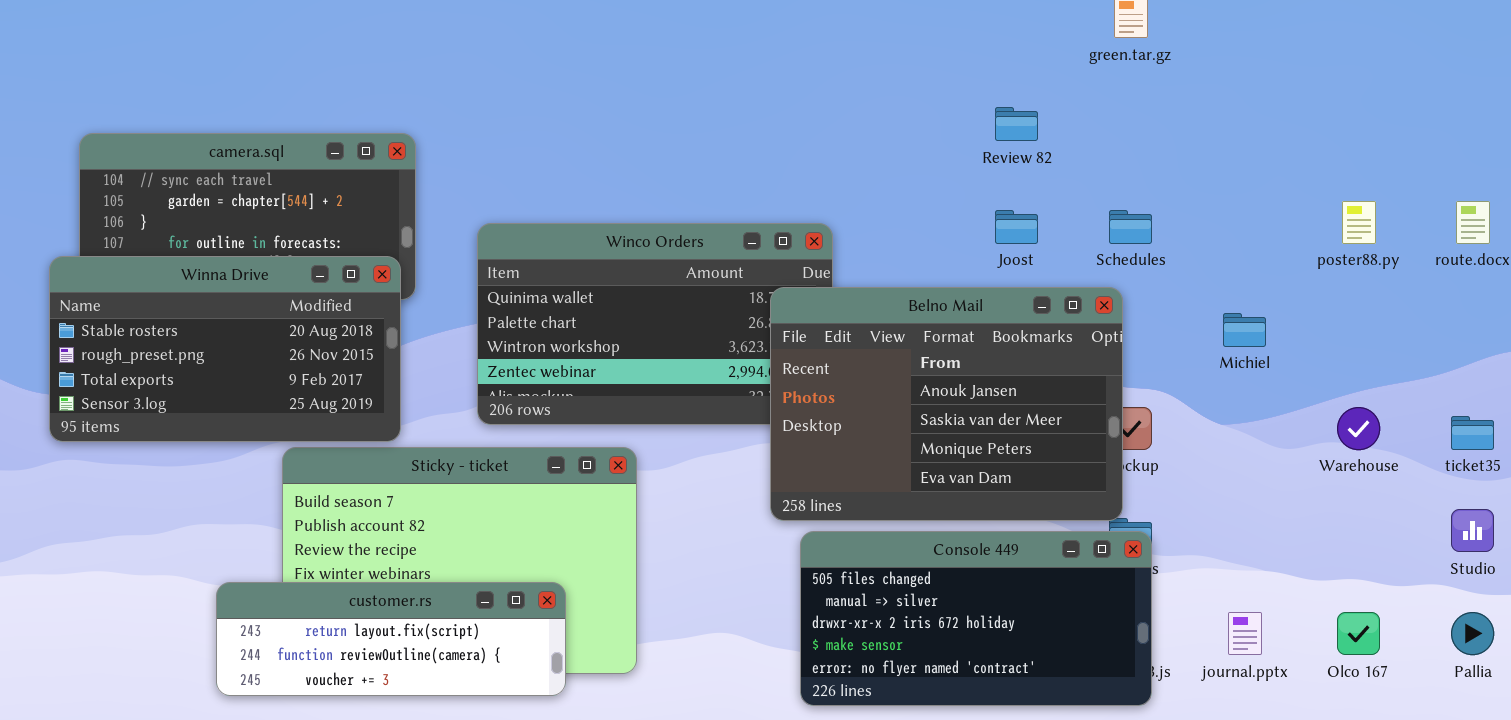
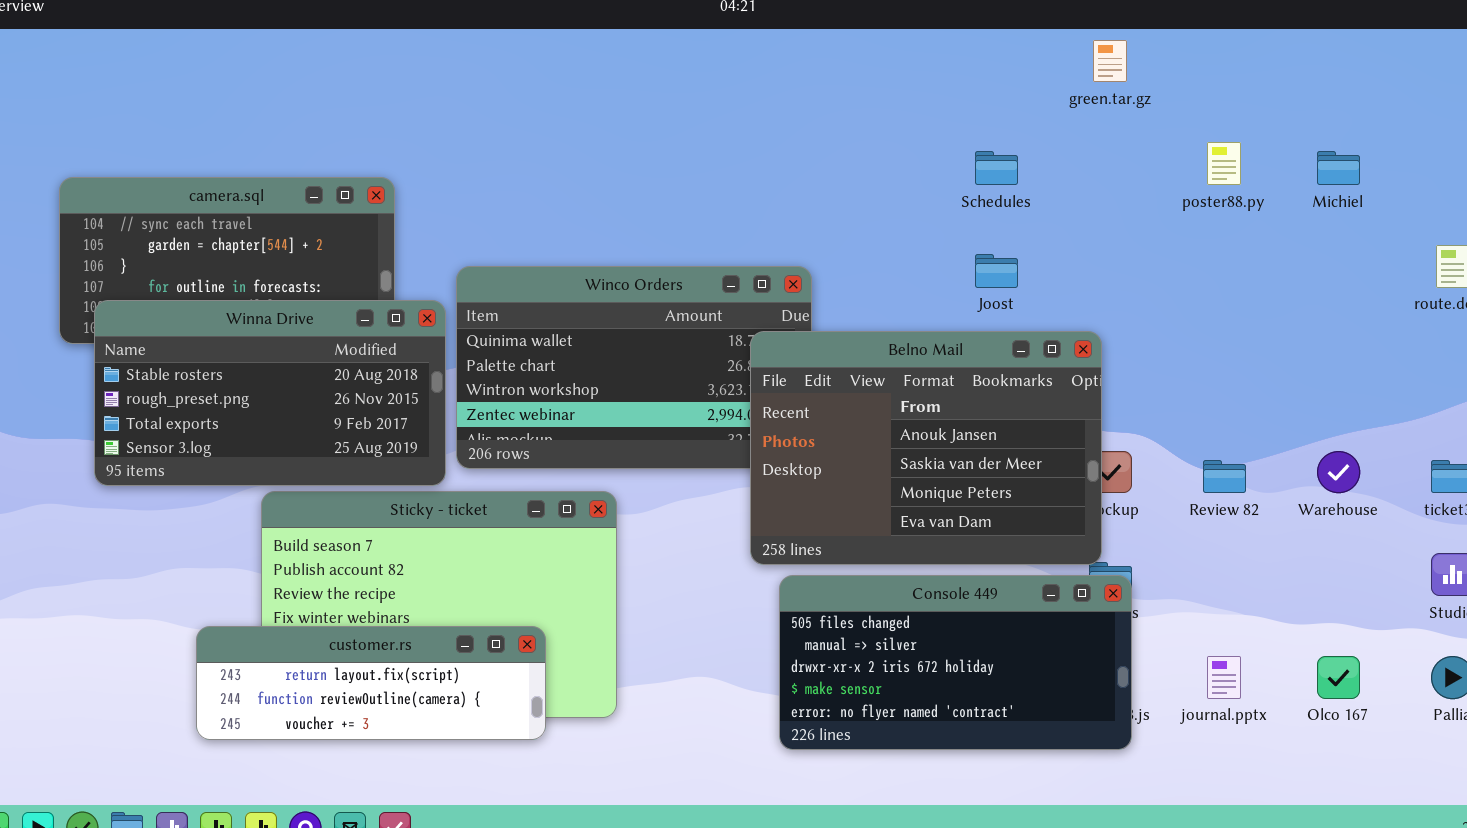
Review 82: [995,107,1038,141] -> [1203,460,1246,493], moved
poster88.py: [1342,201,1376,244] -> [1207,142,1241,185], moved
Schedules: [1109,210,1152,244] -> [975,151,1018,185], moved
Winna Drive: [49,256,401,442] -> [94,300,446,486], moved
Michiel: [1223,313,1266,347] -> [1317,151,1360,185], moved

